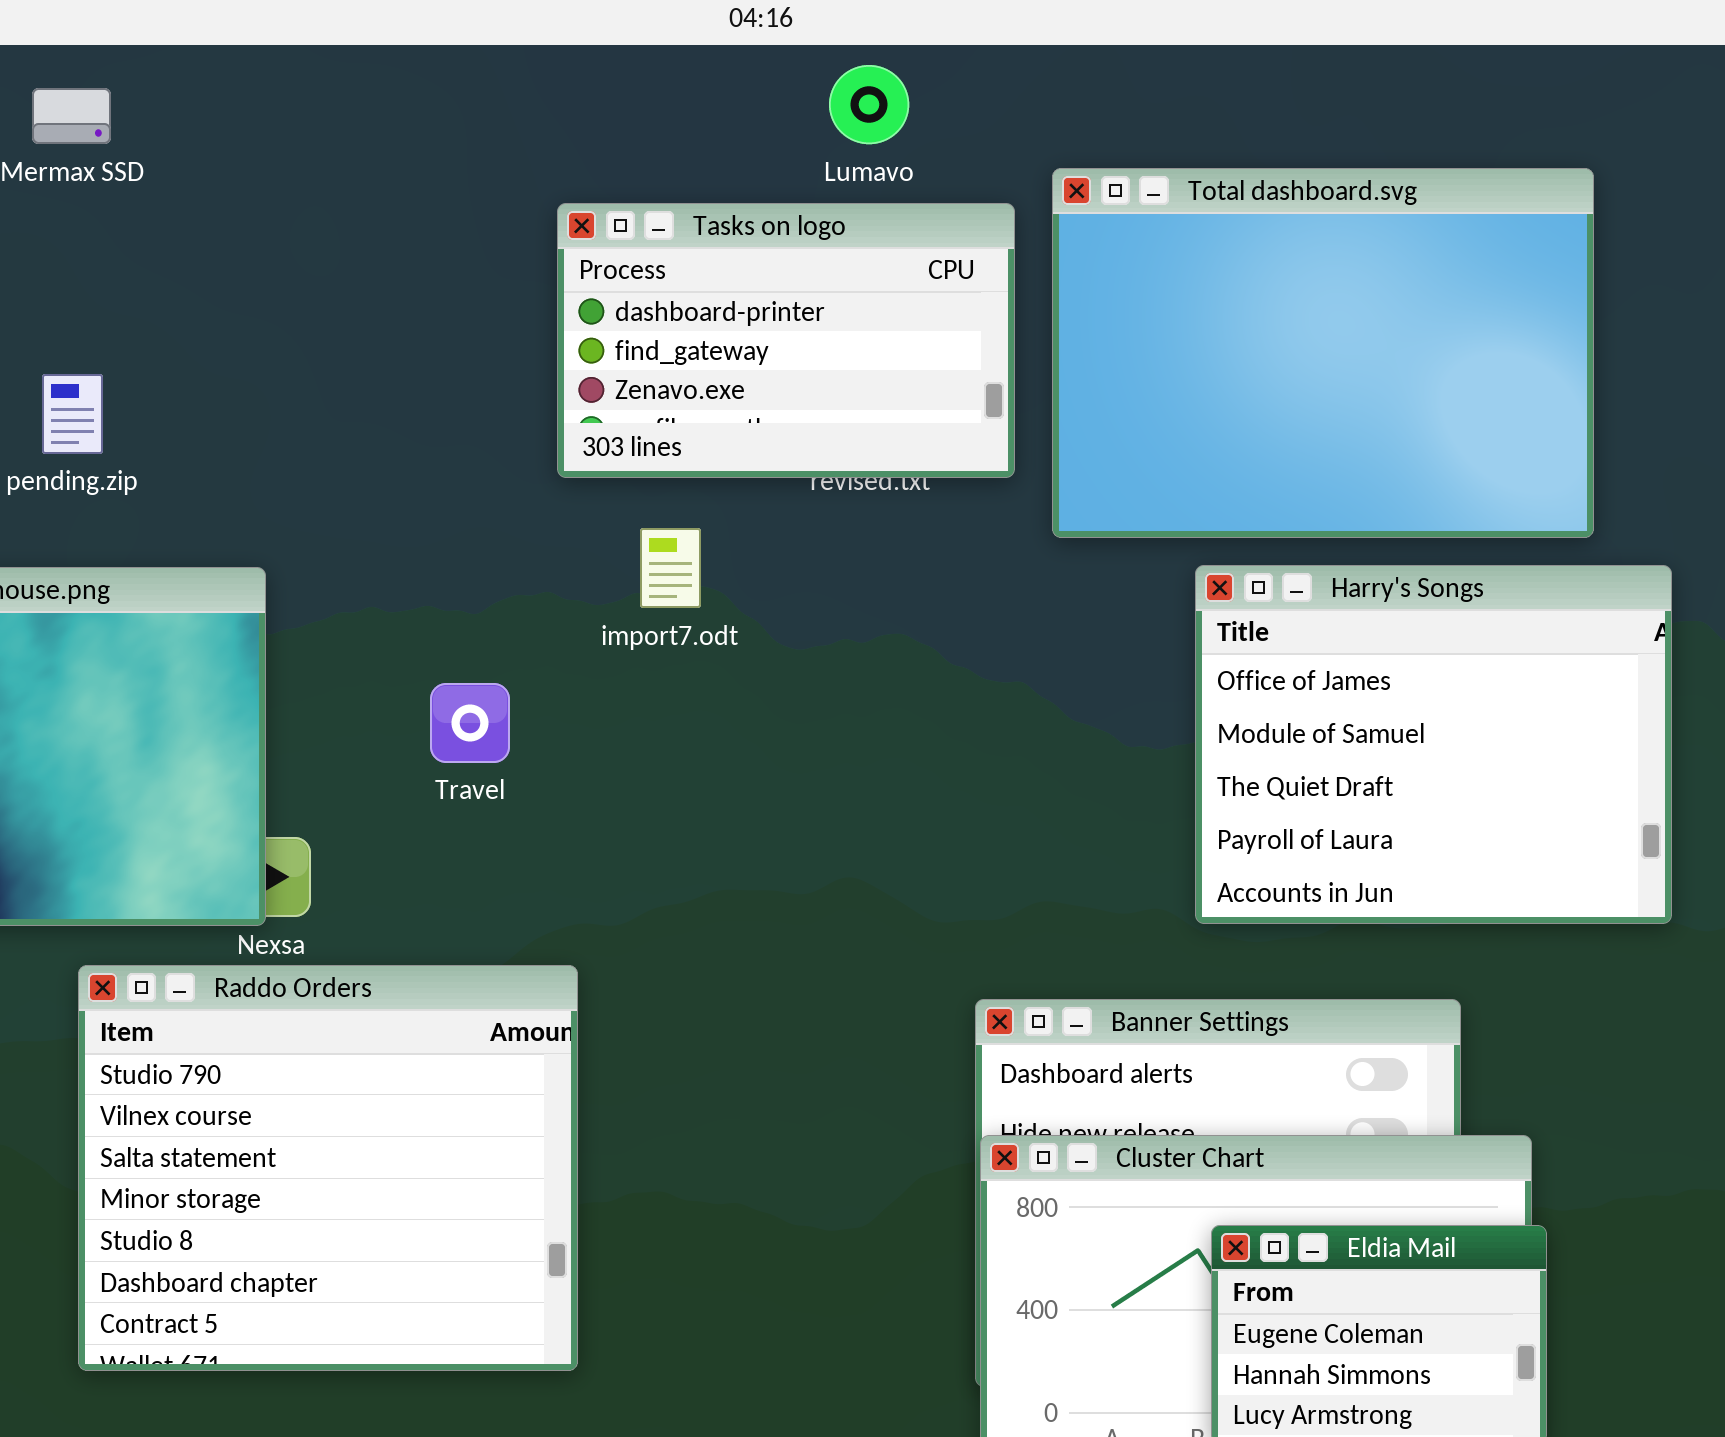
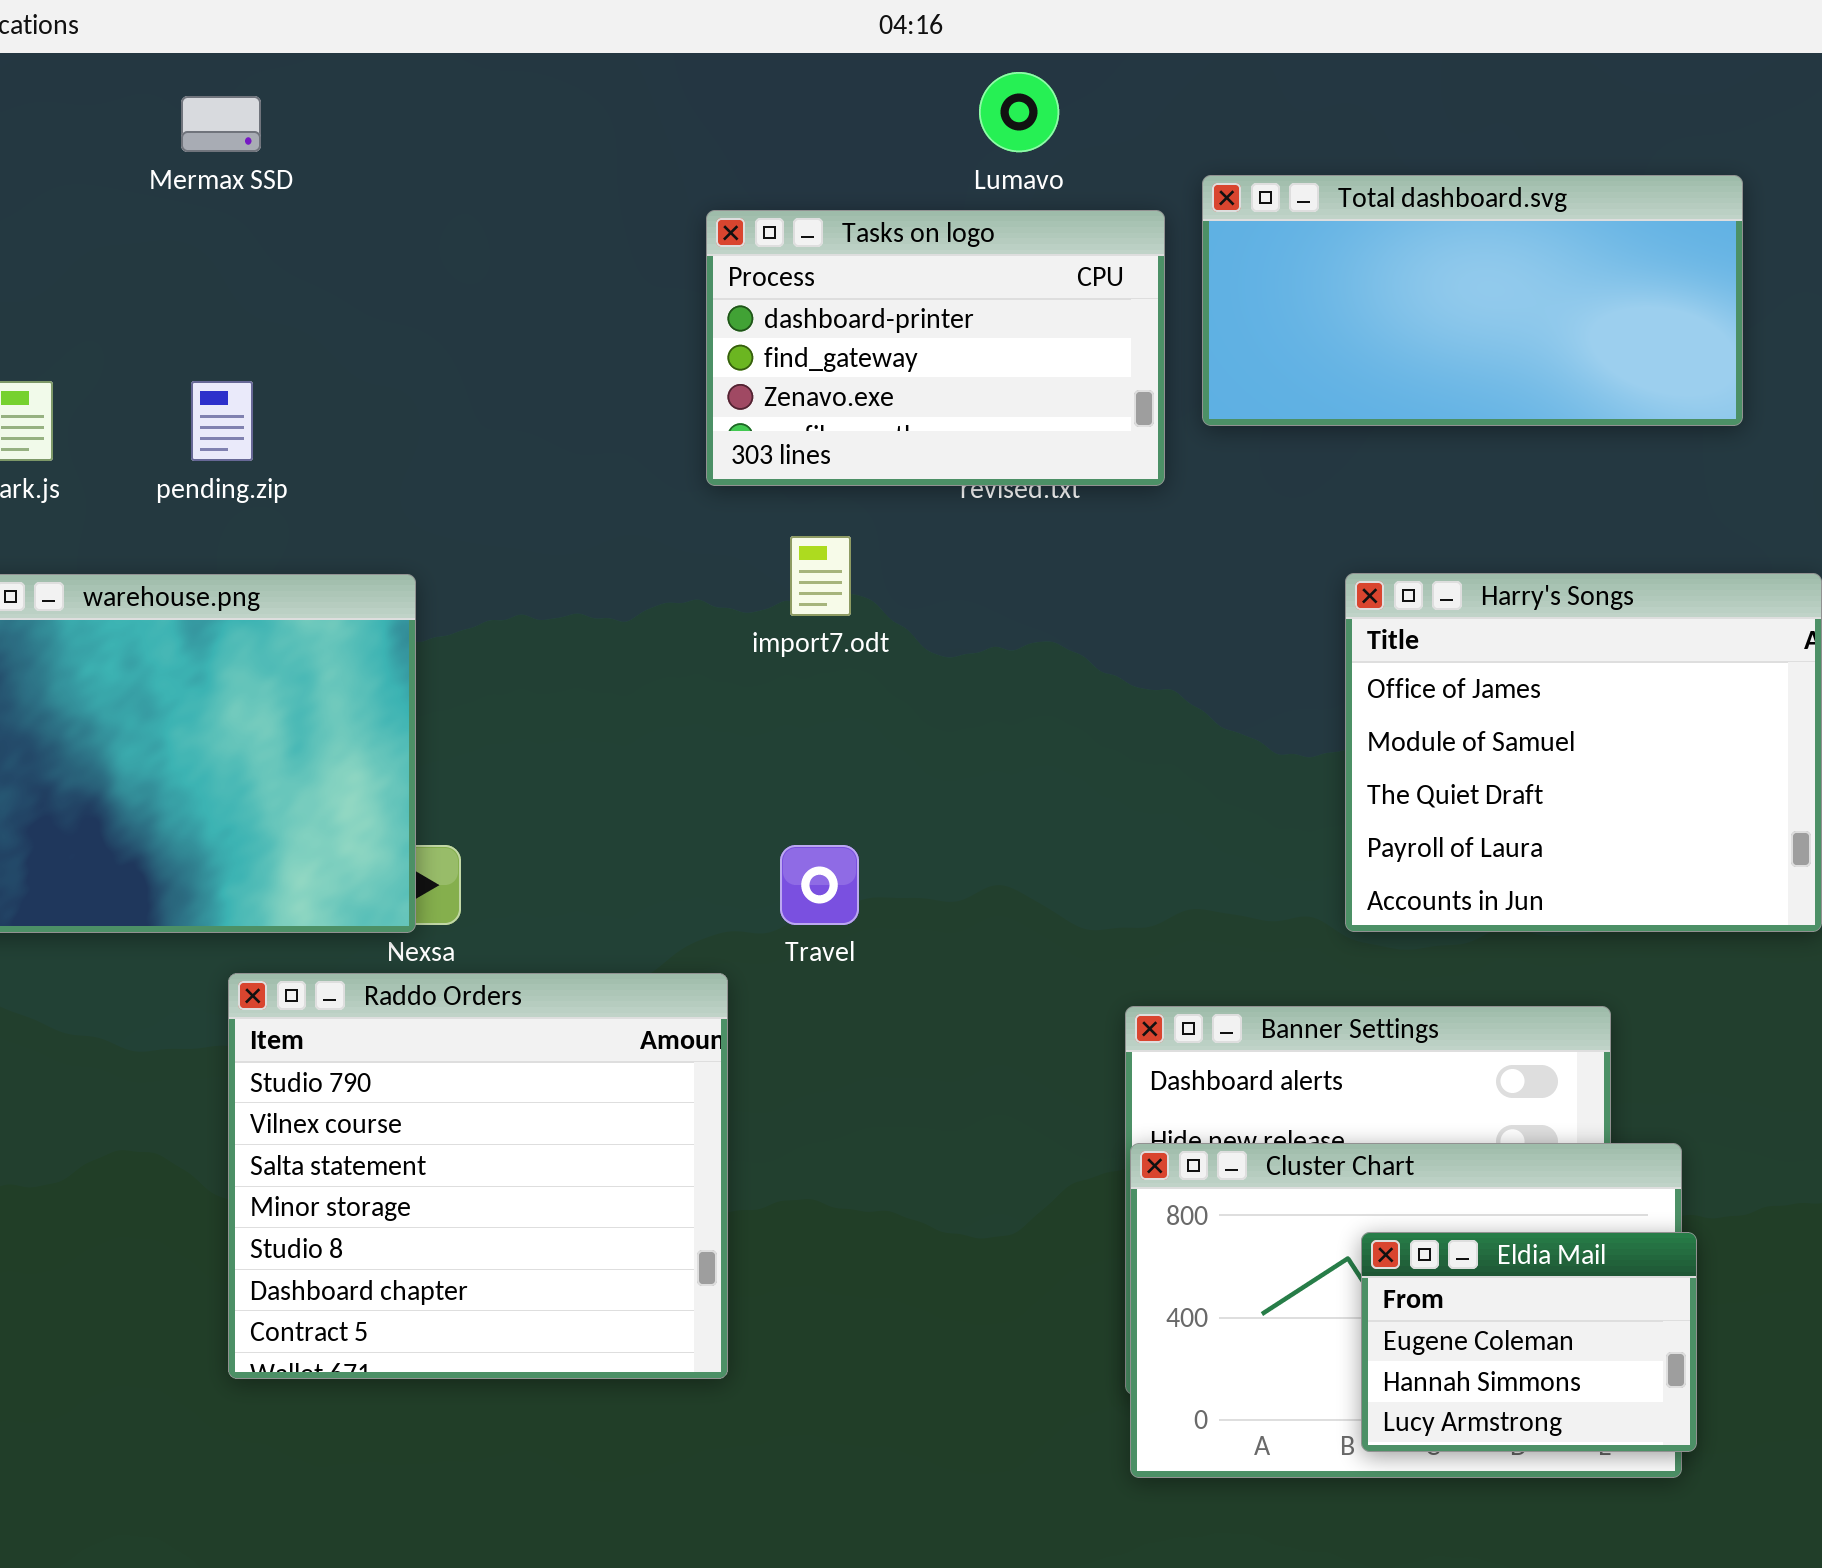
Total dashboard.svg: [1052,168,1594,538] -> [1202,175,1743,426], resized
Travel: [430,683,510,763] -> [780,845,859,925], moved

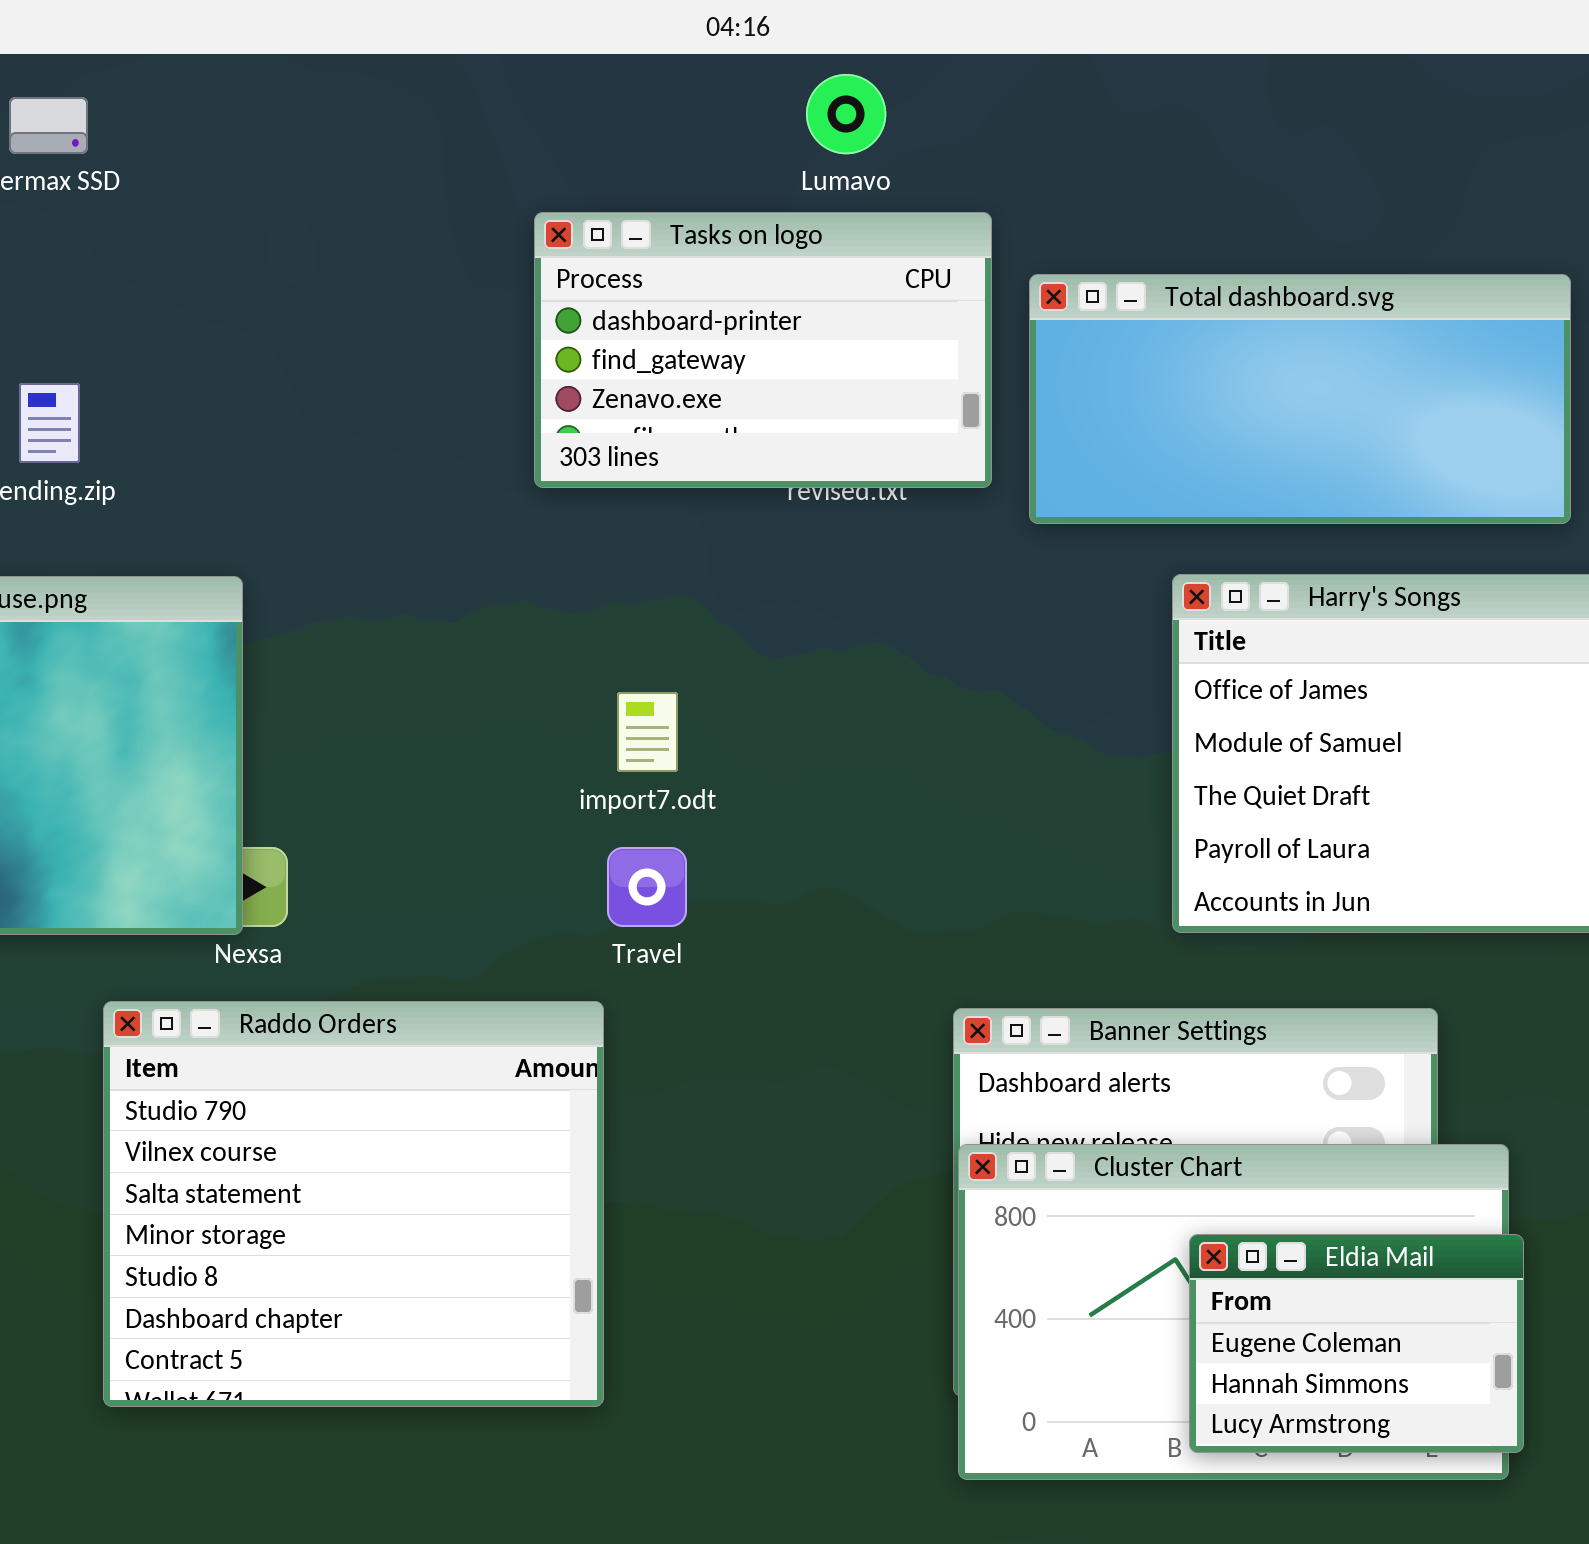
Total dashboard.svg: [1202,175,1743,426] -> [1029,274,1571,524], moved
import7.odt: [790,536,851,616] -> [617,692,678,772], moved
Raddo Orders: [228,973,728,1379] -> [103,1001,604,1407], moved

